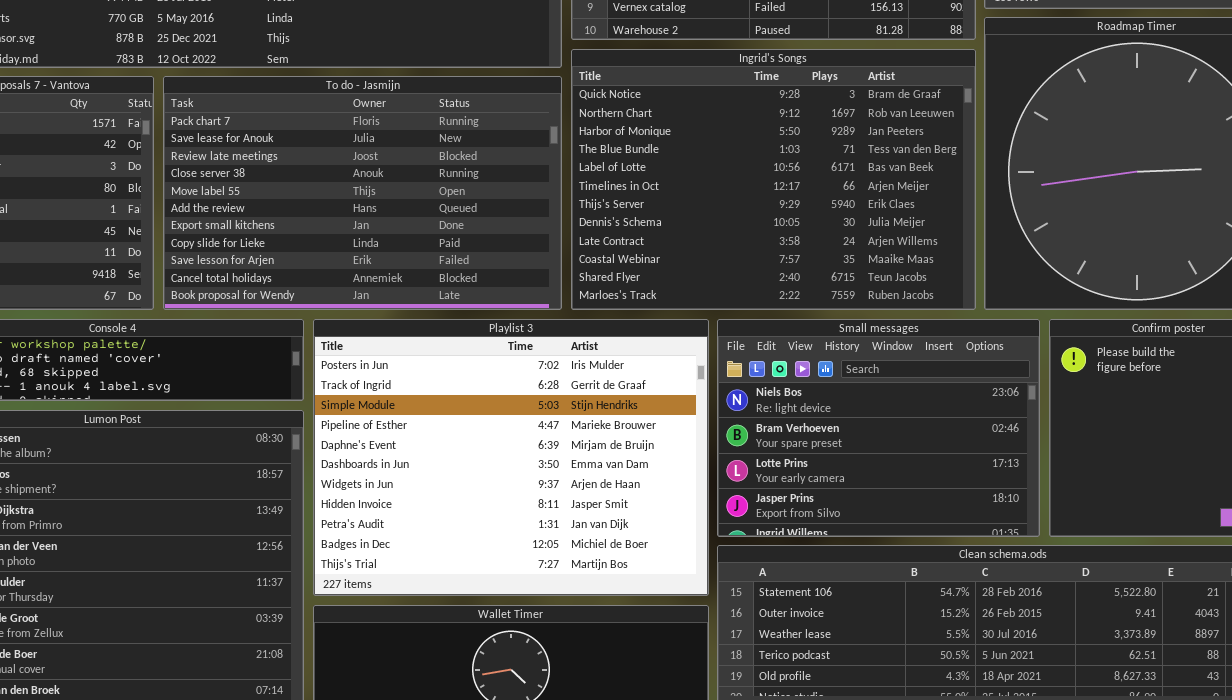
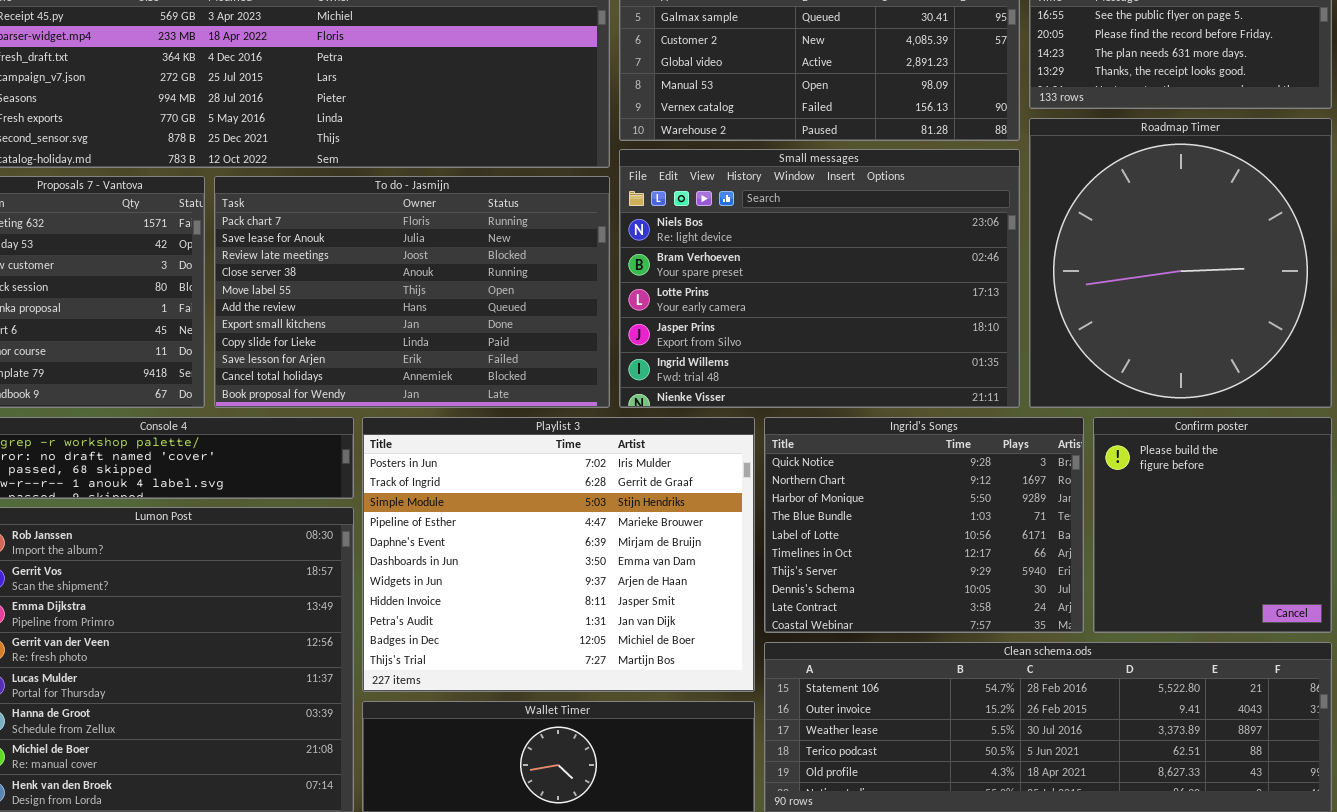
Ingrid's Songs: [571,49,976,310] -> [764,417,1084,633], moved, resized
Small messages: [717,319,1040,537] -> [619,149,1020,408], moved, resized

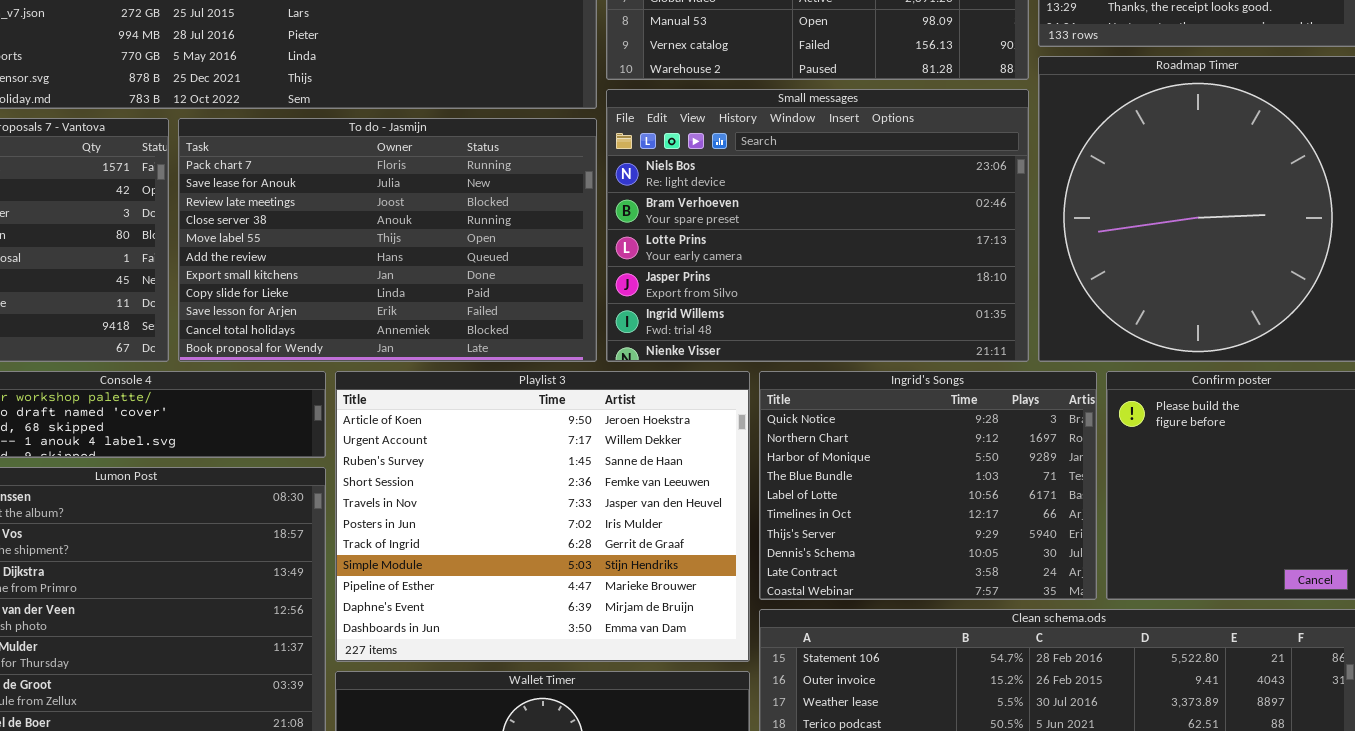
Playlist 3: [362,417,755,692] -> [335,371,750,662], scrolled up 5 rows

